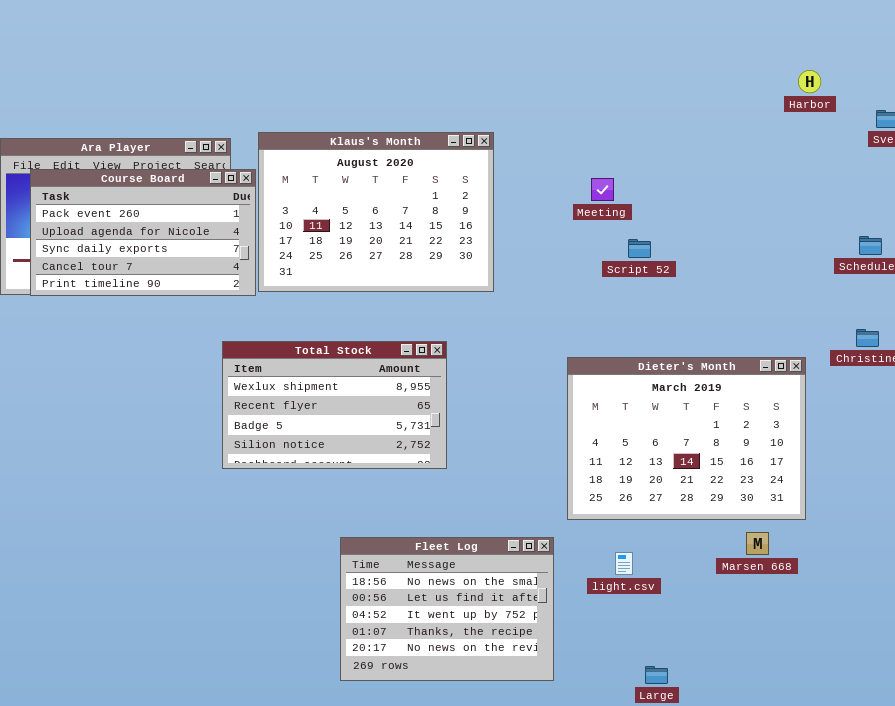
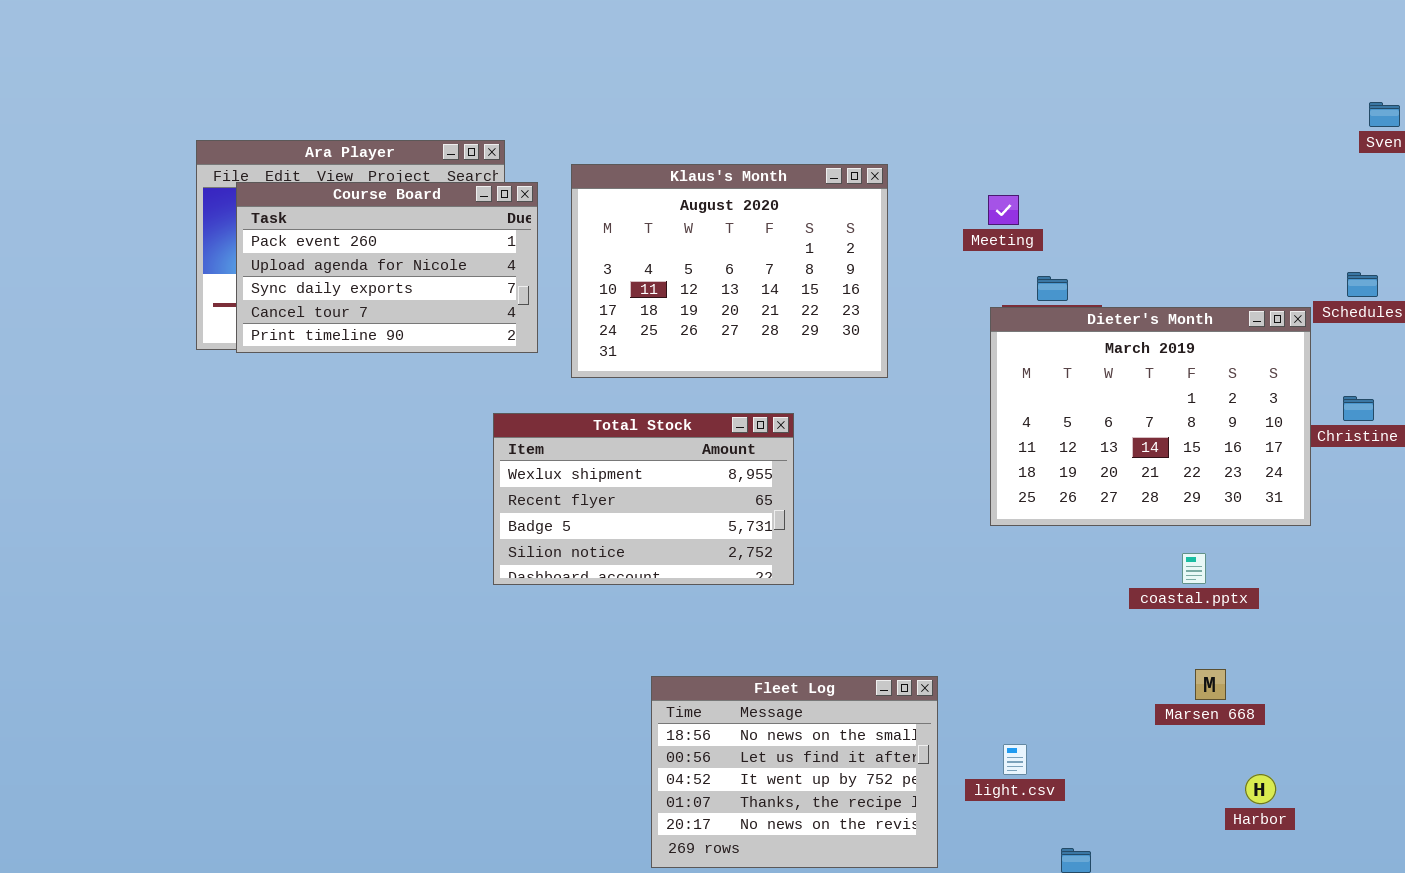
Harbor: [798,70,821,93] -> [1245,774,1276,804], moved
Klaus's Month: [258,132,494,292] -> [571,164,888,378], moved
Dieter's Month: [567,357,806,520] -> [990,307,1311,526], moved
light.csv: [615,552,633,575] -> [1003,744,1027,775], moved

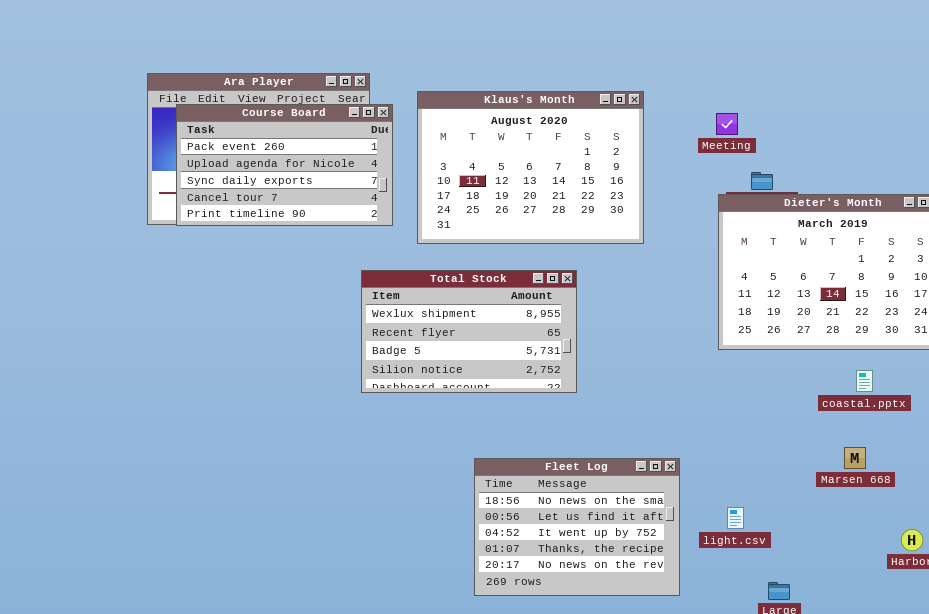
Marsen 668: [1195,669,1226,700] -> [844,447,866,469], moved

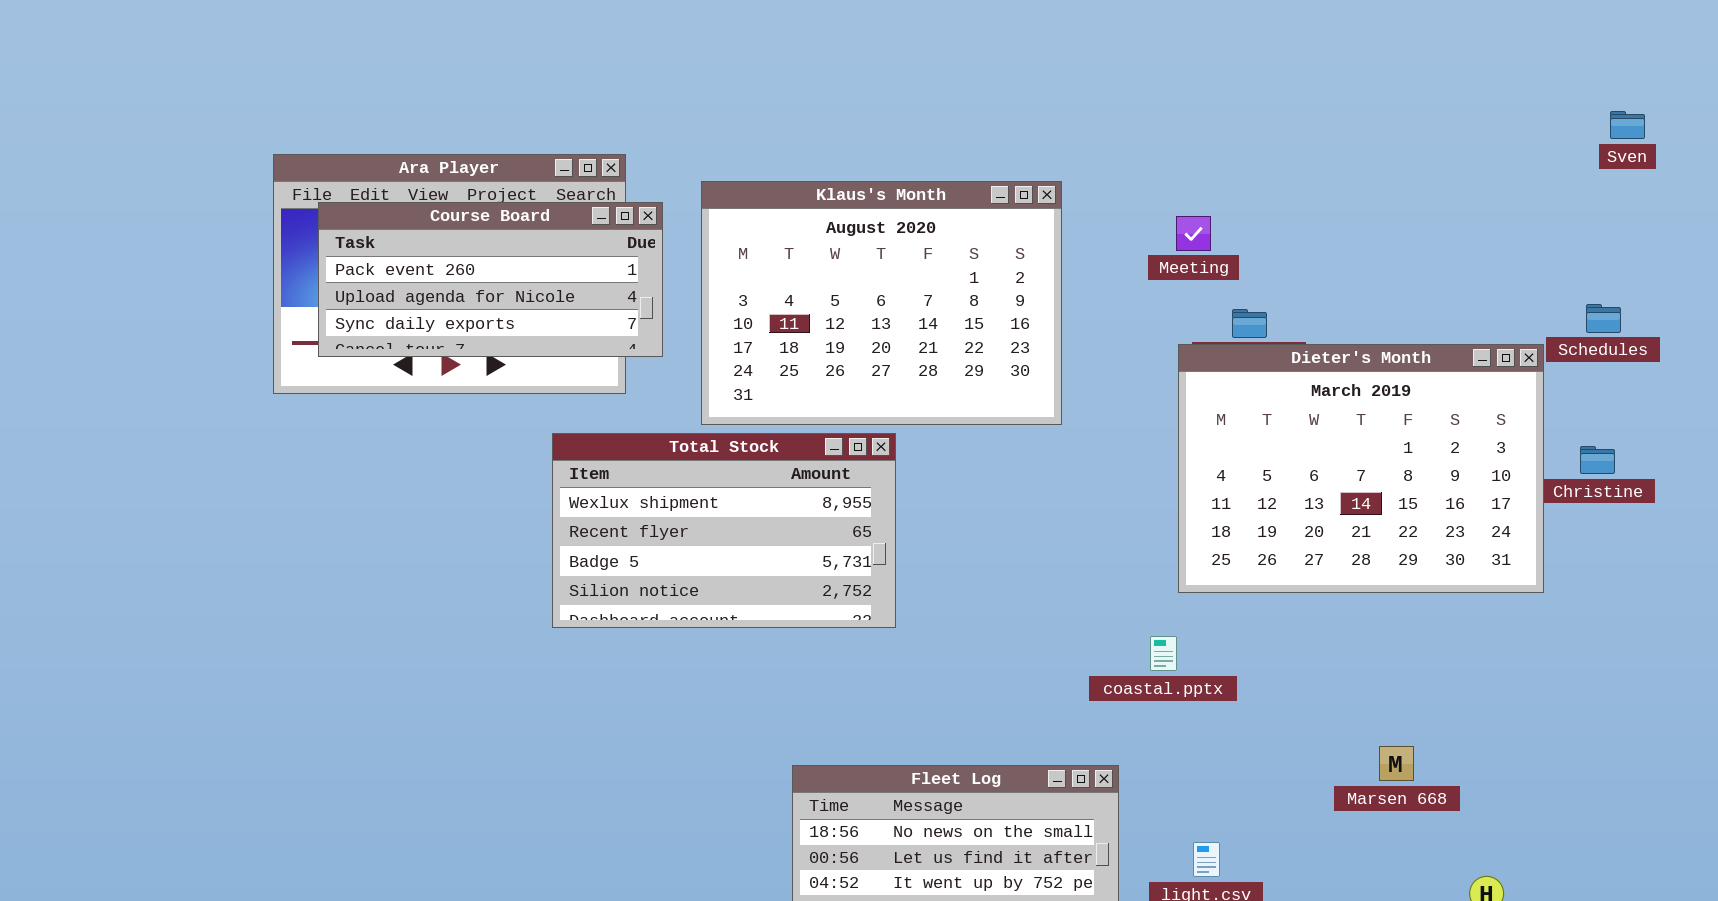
Course Board: [176,104,393,226] -> [318,202,663,357], resized
Total Stock: [361,270,577,393] -> [552,433,896,628], moved
coastal.pptx: [856,370,873,392] -> [1150,636,1177,671], moved

